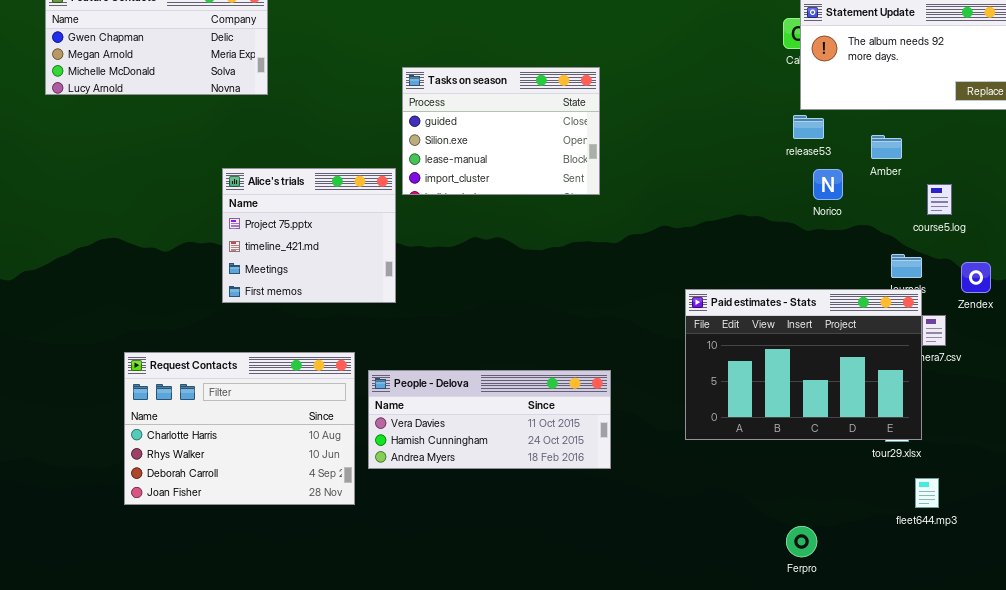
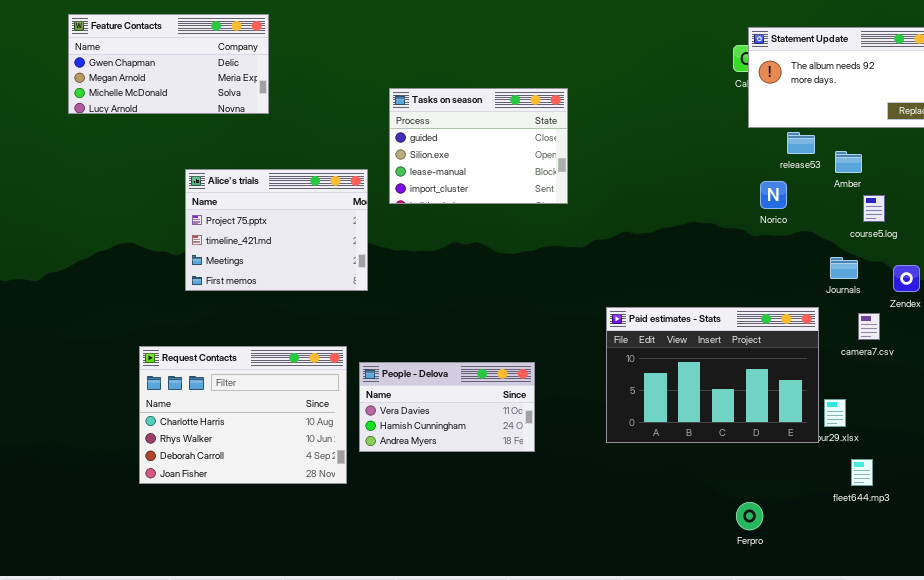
release53: [793,115,824,139] -> [787,132,815,154], moved
Amber: [871,135,902,159] -> [835,151,862,173], moved
Alice's trials: [222,168,396,303] -> [185,169,368,291], moved, resized
Paid estimates - Stats: [685,289,922,440] -> [606,307,819,443], moved
People - Delova: [368,370,611,469] -> [359,362,535,452], resized

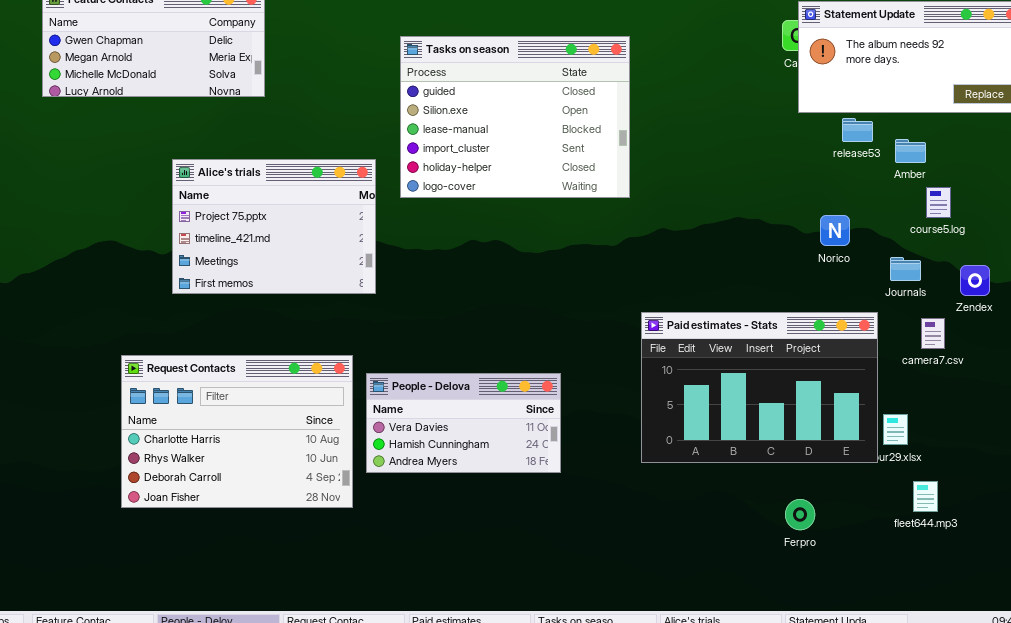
Tasks on season: [389,88,568,204] -> [400,36,630,198], resized
Norico: [760,181,787,209] -> [820,215,850,246], moved
Ferpro: [736,502,763,530] -> [785,499,815,530], moved

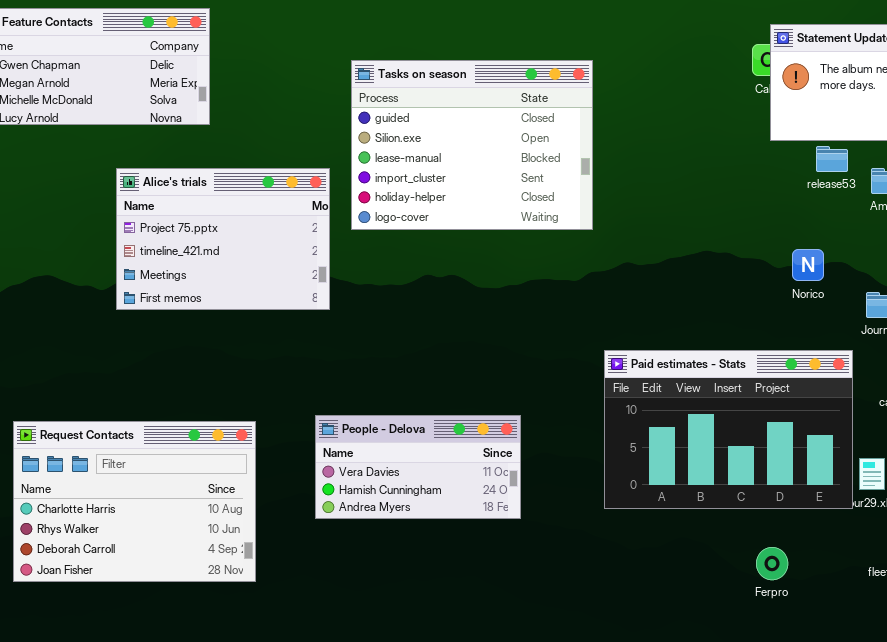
Alice's trials: [172,159,376,294] -> [116,168,330,310], moved
Request Contacts: [121,355,353,508] -> [13,421,256,582], moved

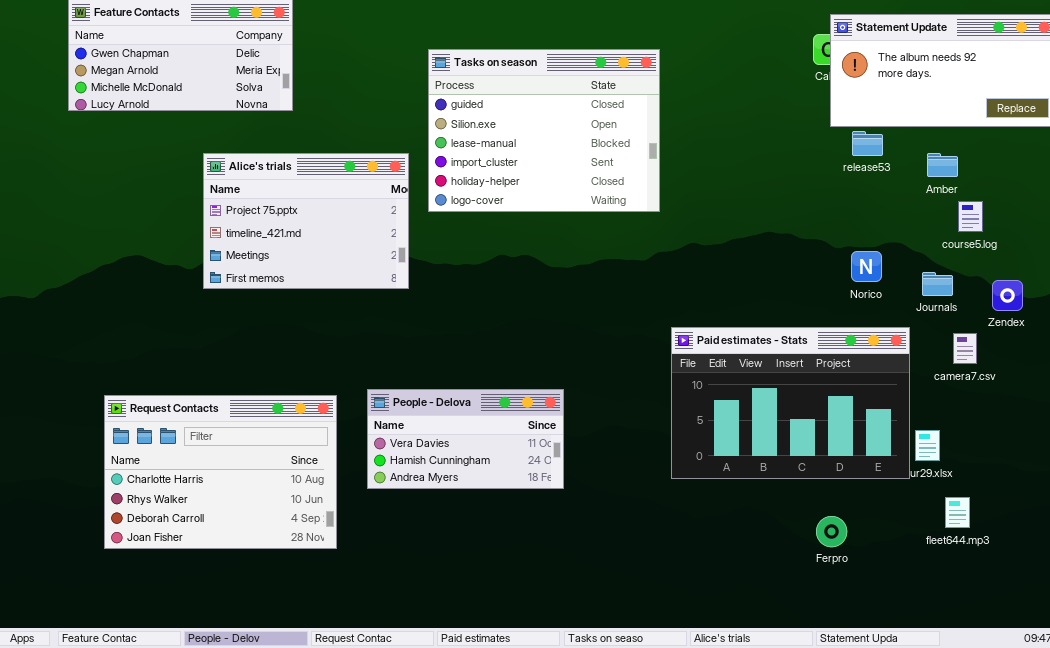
release53: [816,146,848,172] -> [852,131,883,156], moved
Norico: [792,249,824,281] -> [851,251,882,282], moved
People - Delova: [315,415,521,519] -> [367,389,564,489], moved

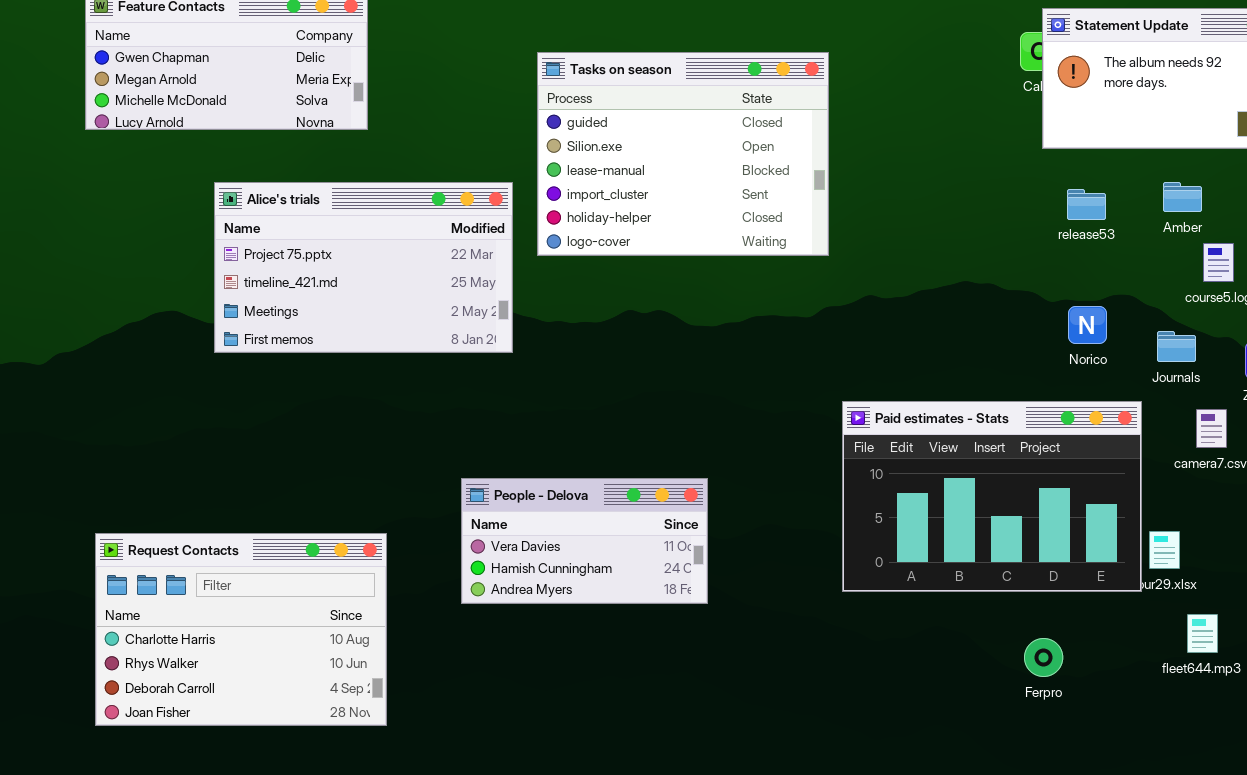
release53: [852,131,883,156] -> [1067,189,1106,220], moved
Alice's trials: [203,153,409,289] -> [214,182,513,353], resized
Request Contacts: [104,395,337,549] -> [95,533,387,726], moved

